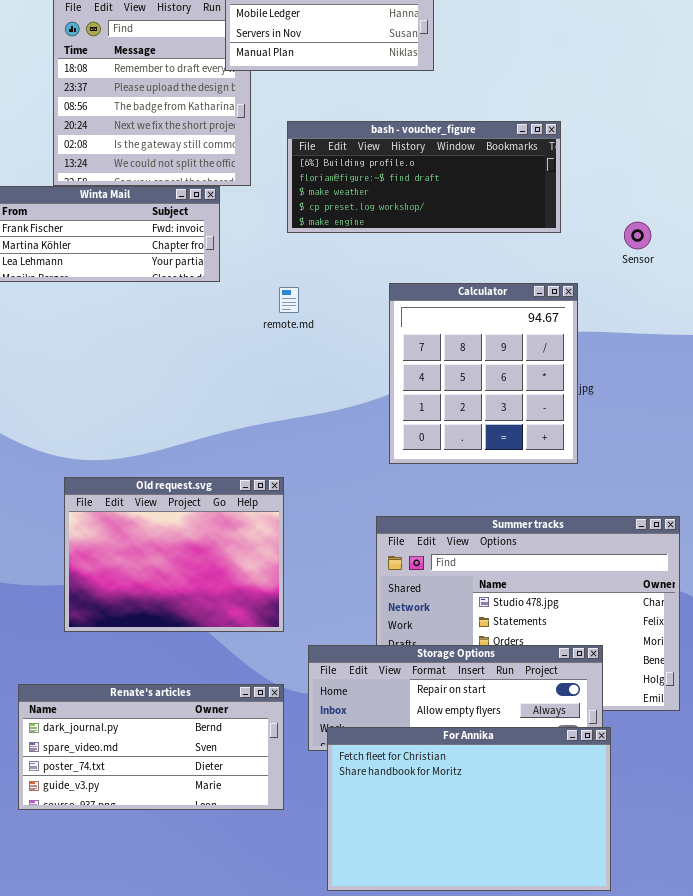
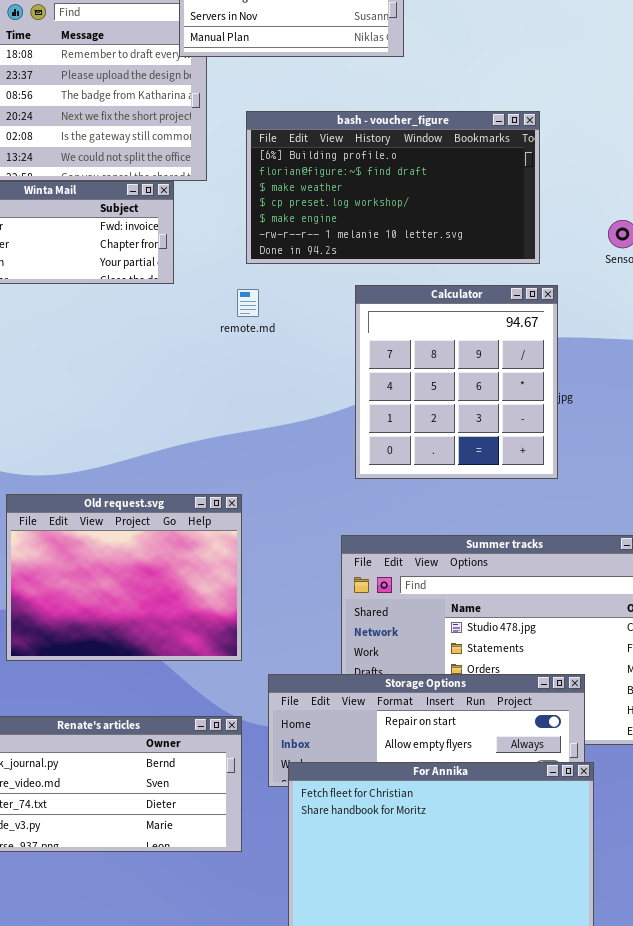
bash - voucher_figure: [287,121,561,233] -> [246,111,540,264], resized

